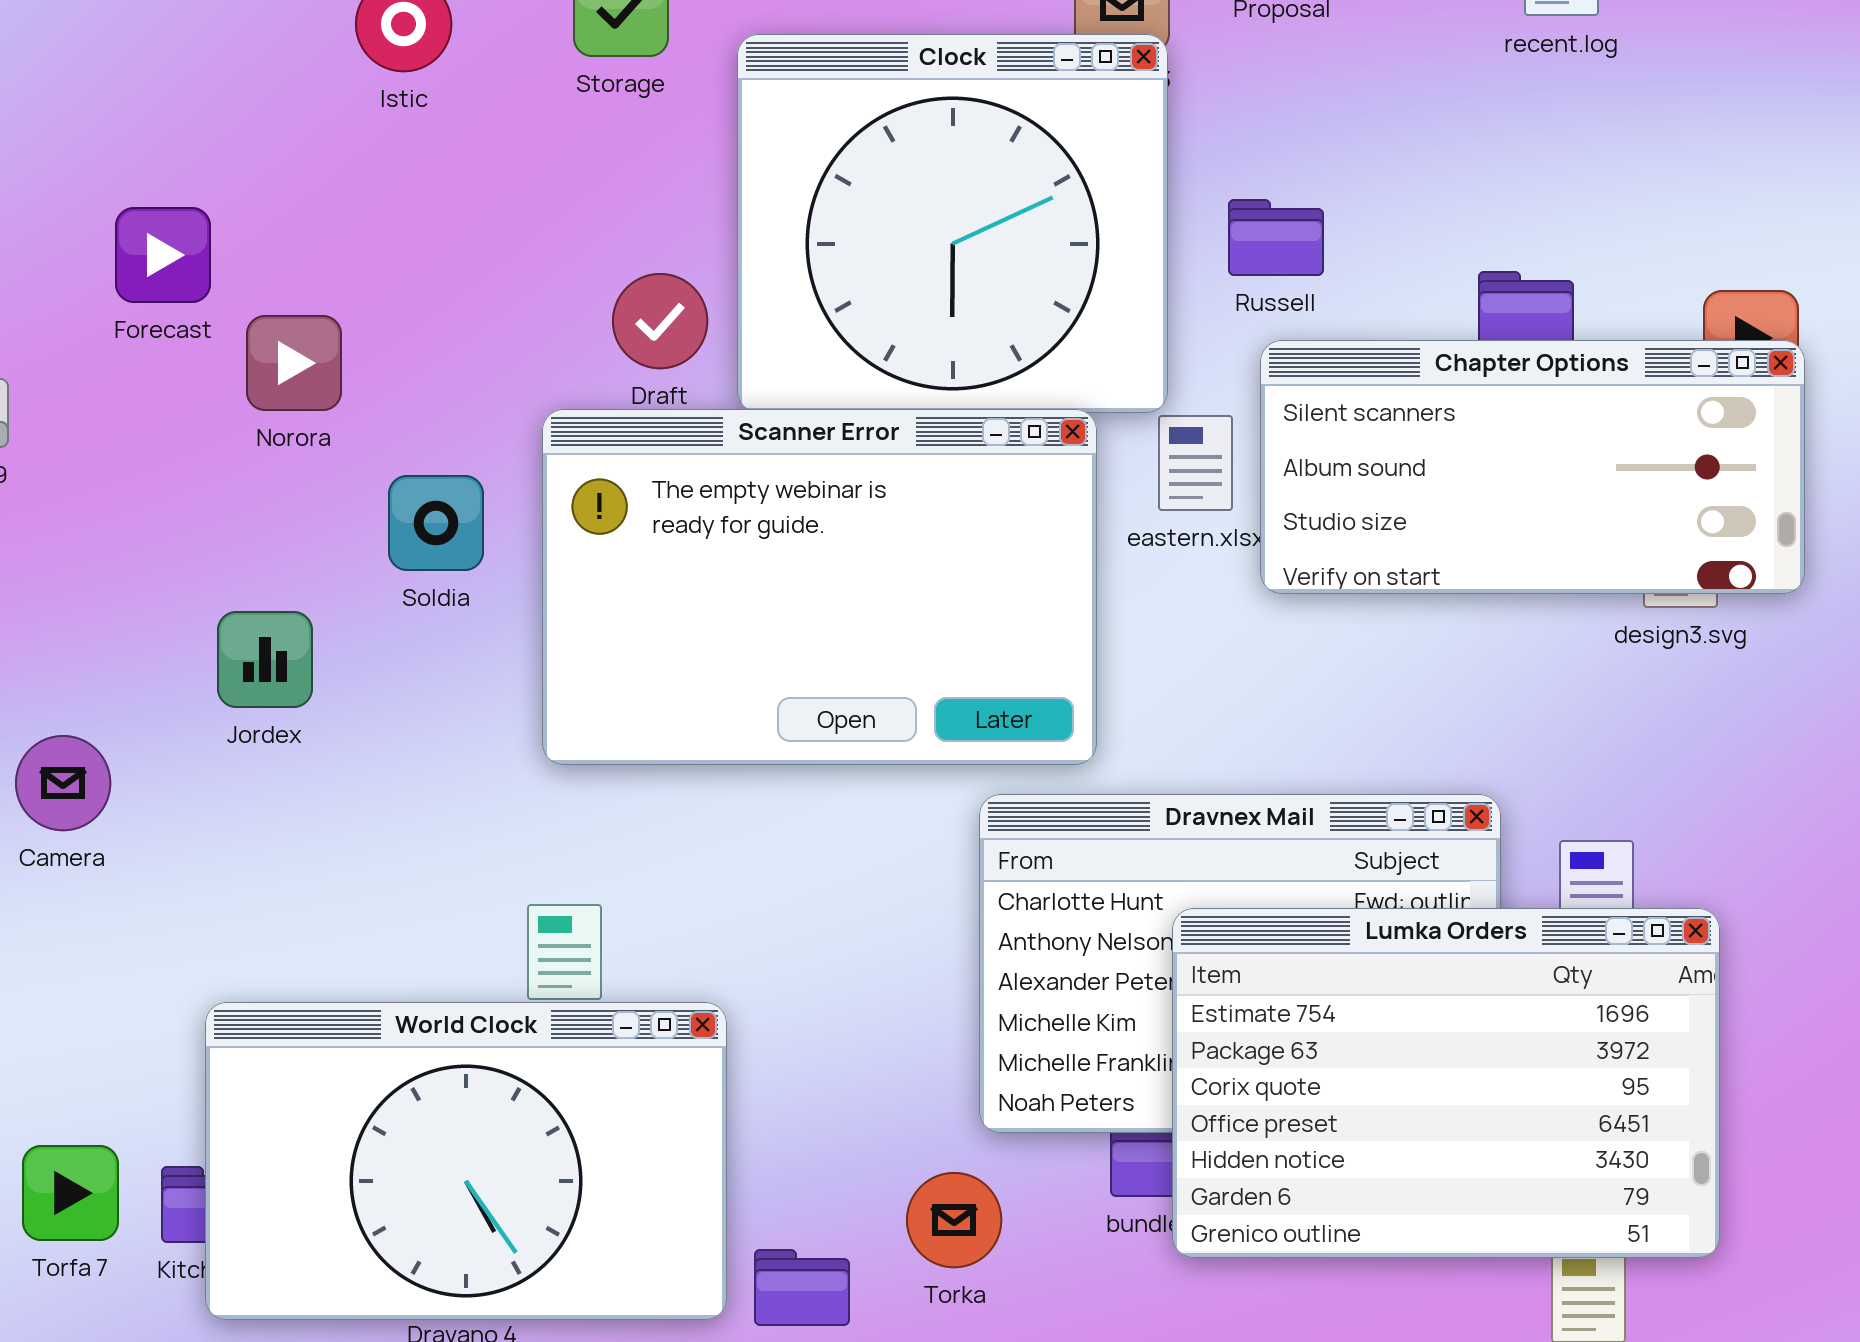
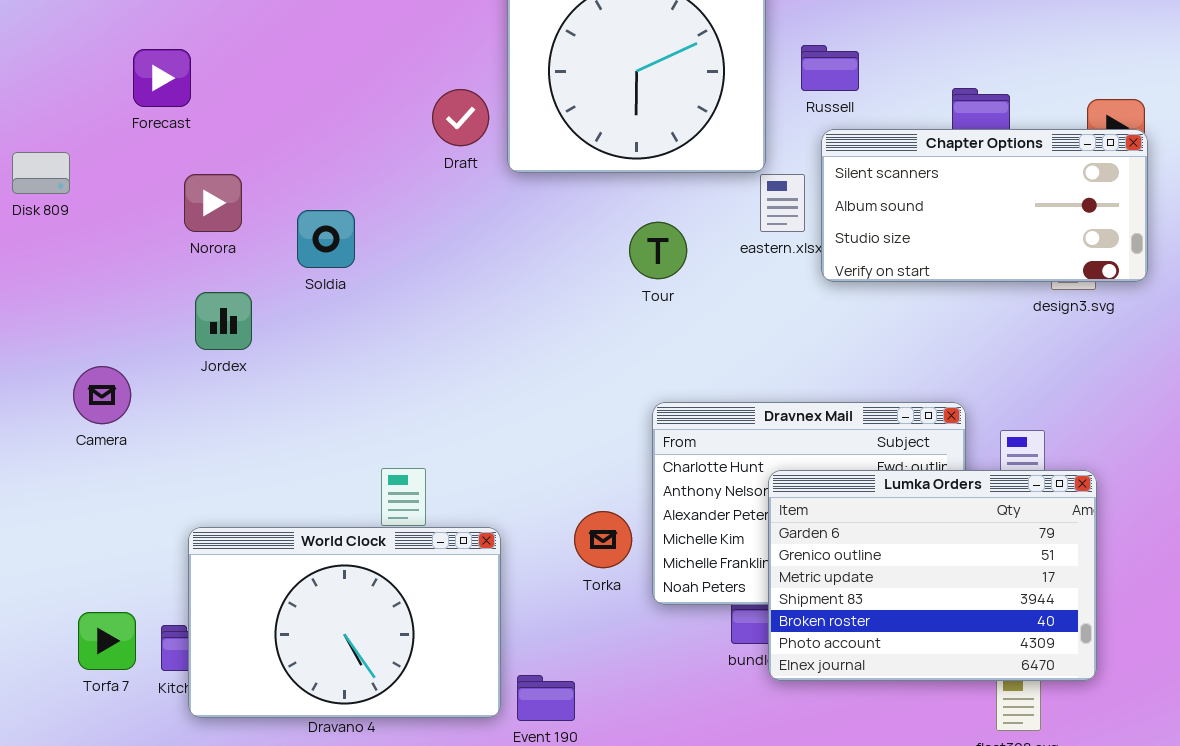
Norora: [246,315,342,411] -> [184,174,242,232], moved
Scanner Error: [542,409,1097,765] -> none, closed
Lumka Orders: [1172,908,1720,1258] -> [768,470,1097,681], scrolled down 5 rows
Torka: [906,1172,1002,1268] -> [574,511,632,568], moved

